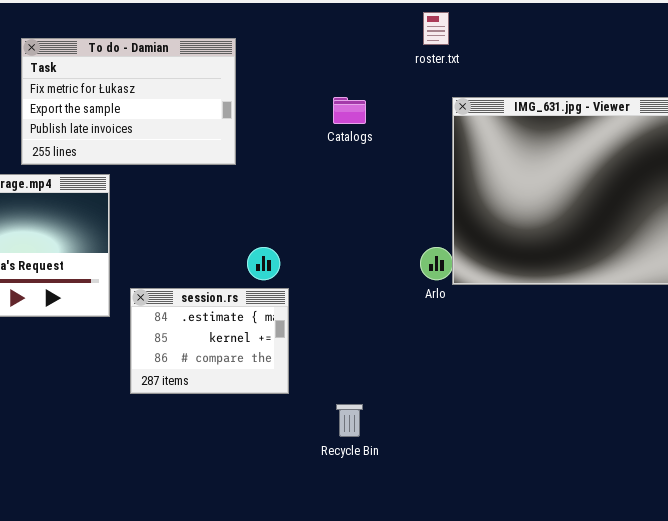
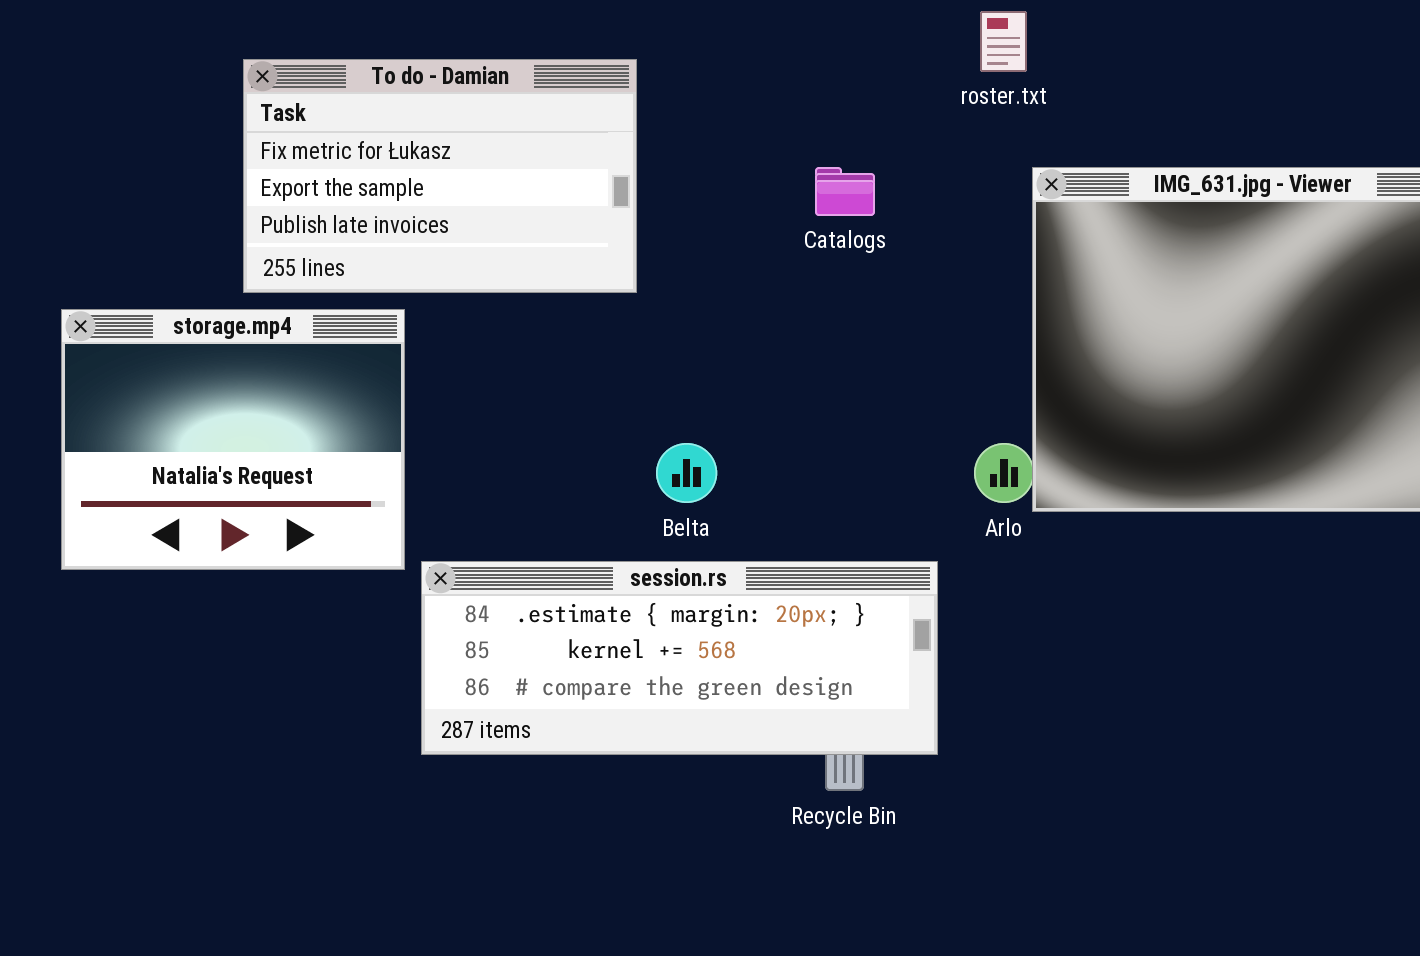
session.rs: [130,288,289,394] -> [421,561,938,755], moved, resized

